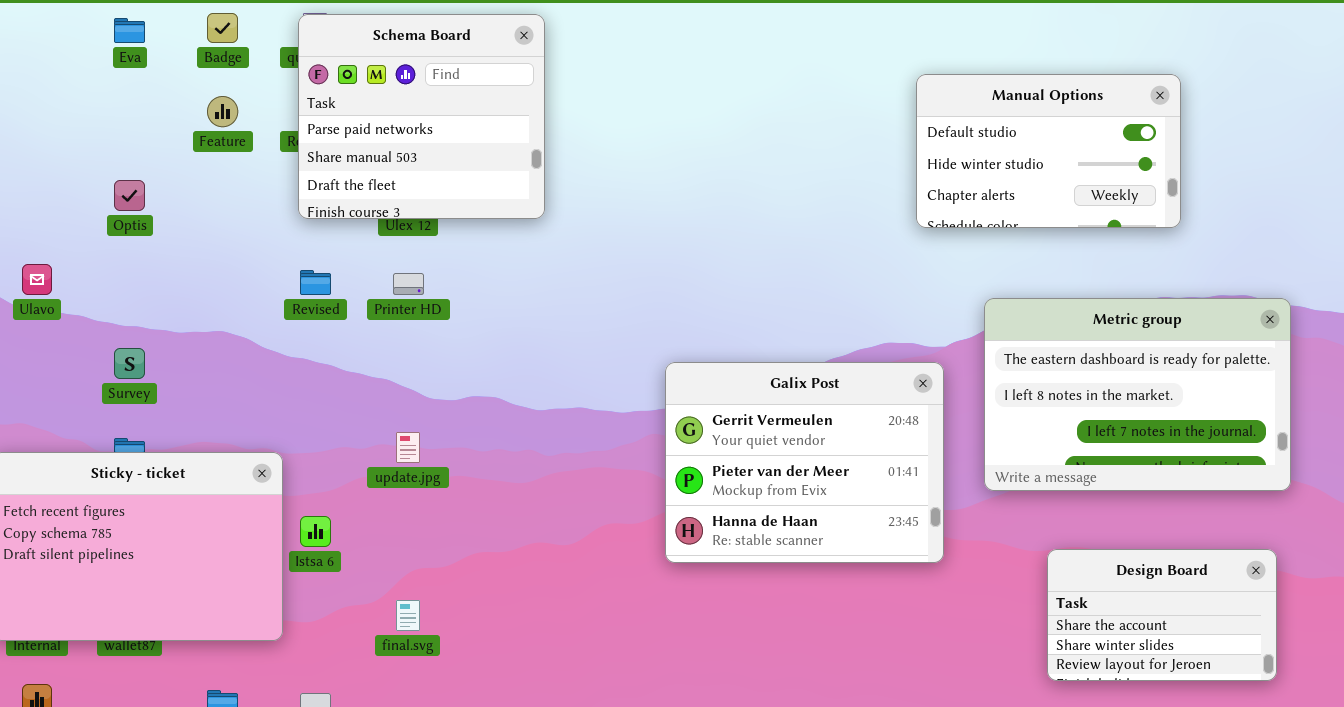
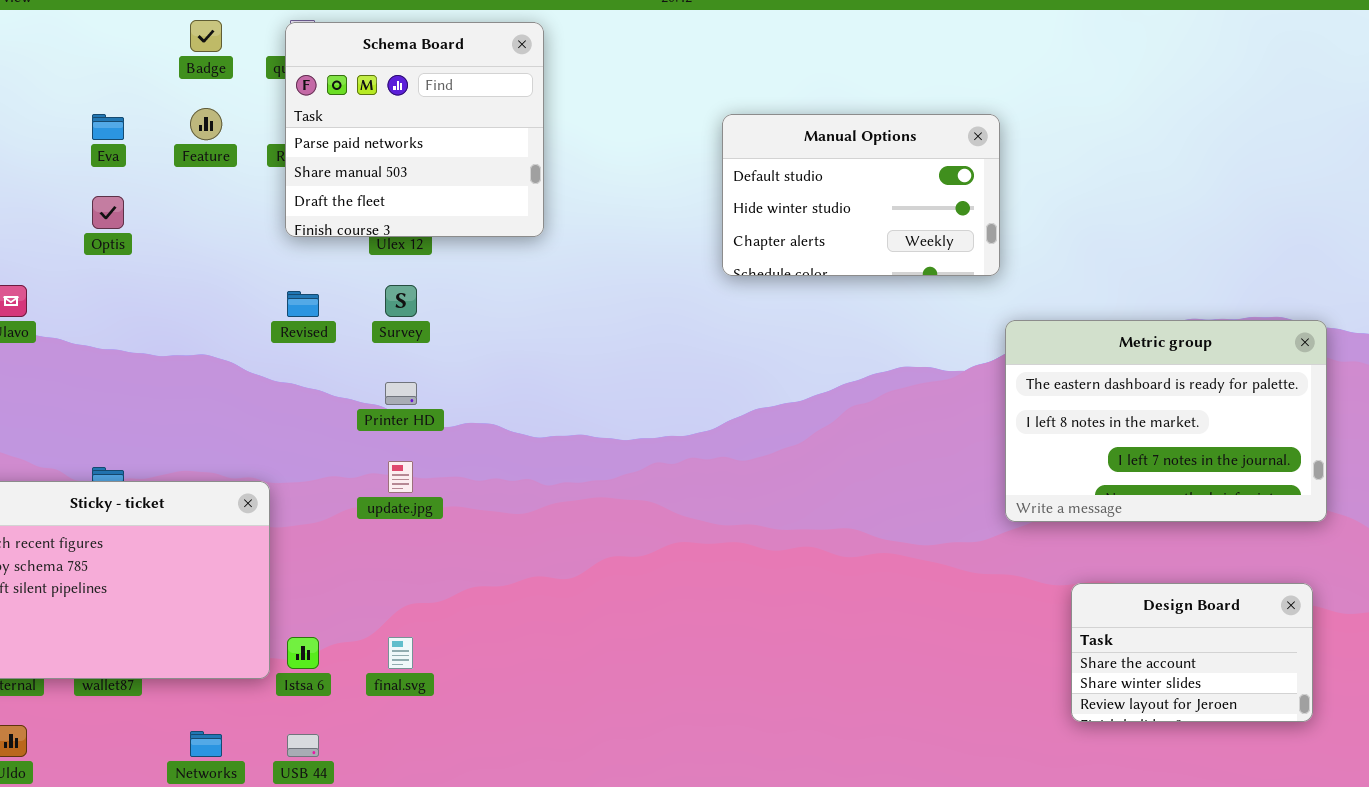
Eva: [114,18,145,43] -> [92,114,124,140], moved
Manual Options: [916,74,1181,228] -> [722,114,1000,276], moved
Printer HD: [393,273,424,295] -> [385,382,417,405], moved
Survey: [114,348,145,379] -> [385,285,417,317], moved
Galix Post: [665,362,944,563] -> none, closed
Istsa 6: [300,516,331,547] -> [287,637,319,669], moved

